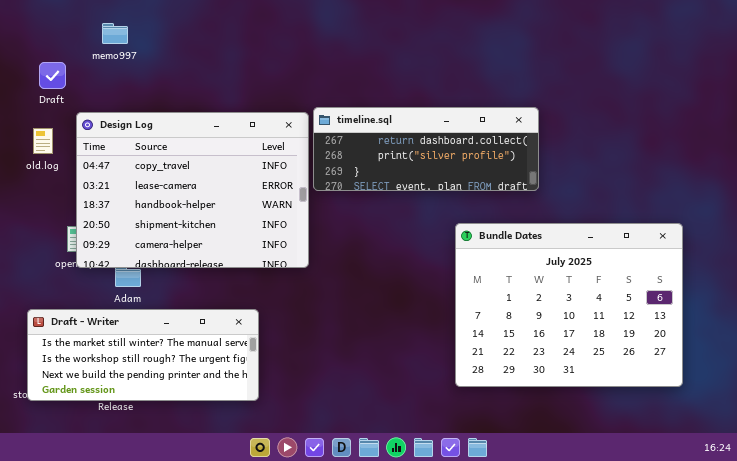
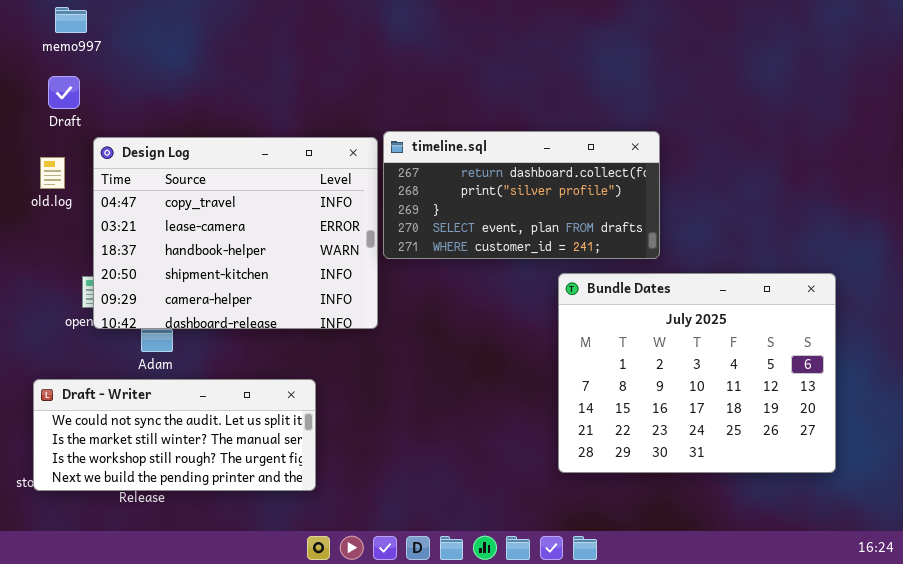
memo997: [102,23,128,44] -> [55,7,87,33], moved
timeline.sql: [313,107,539,191] -> [383,131,660,259], resized
Draft - Writer: [27,309,259,401] -> [33,379,316,491], scrolled up 1 row

